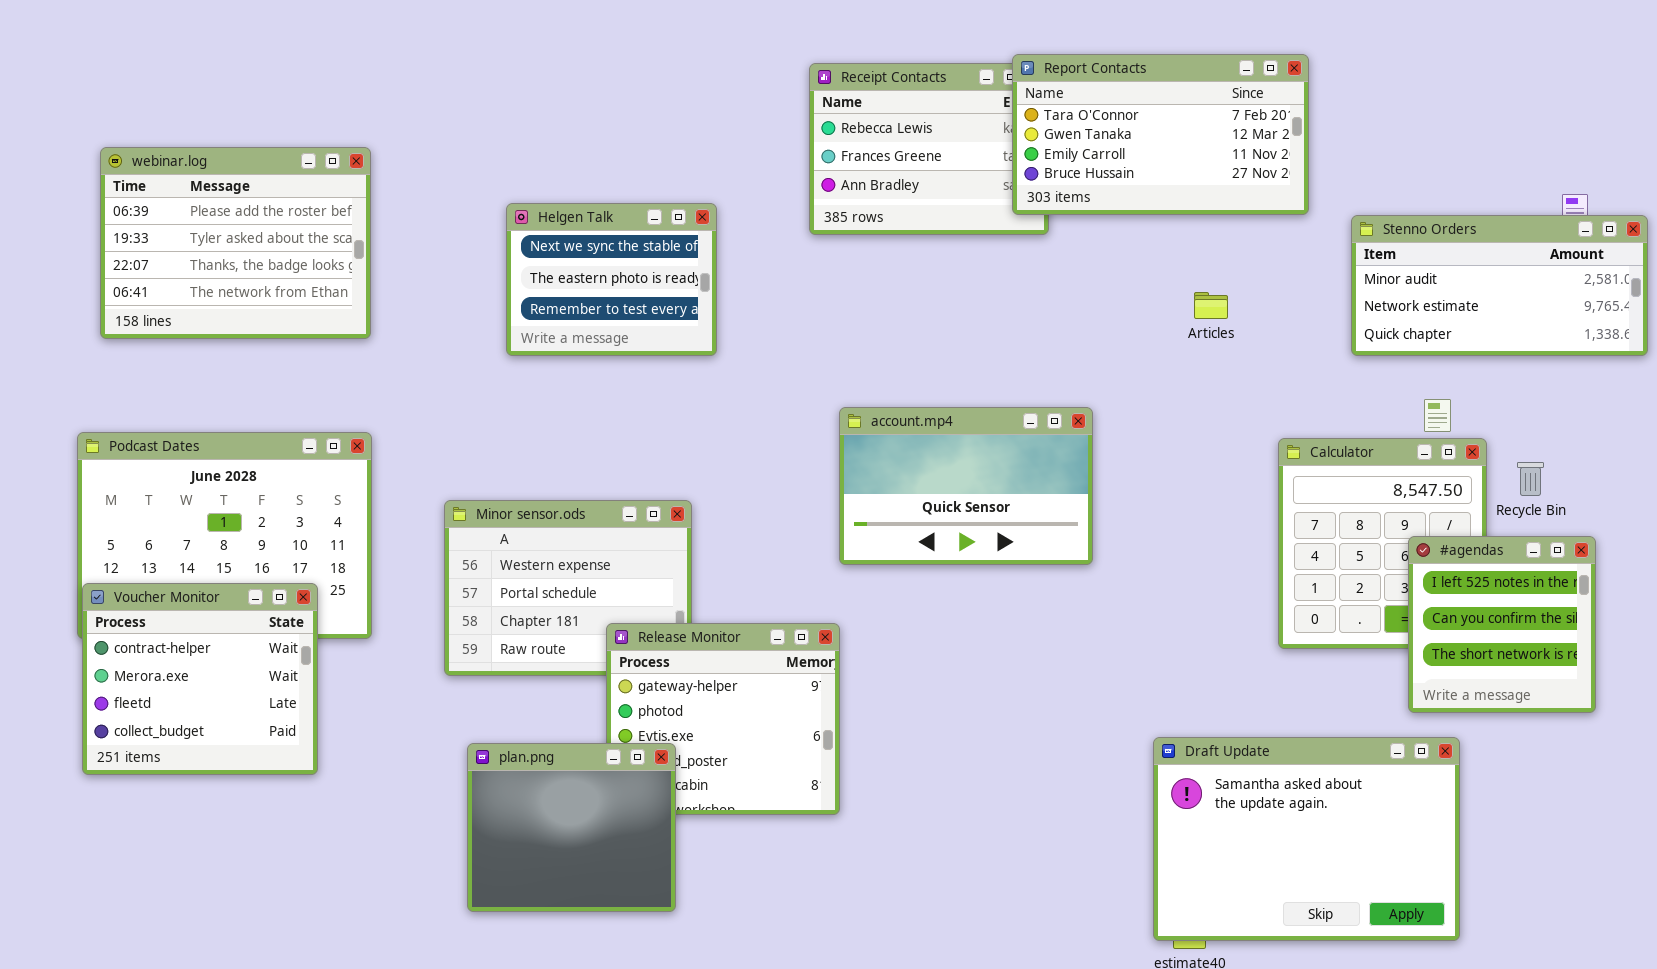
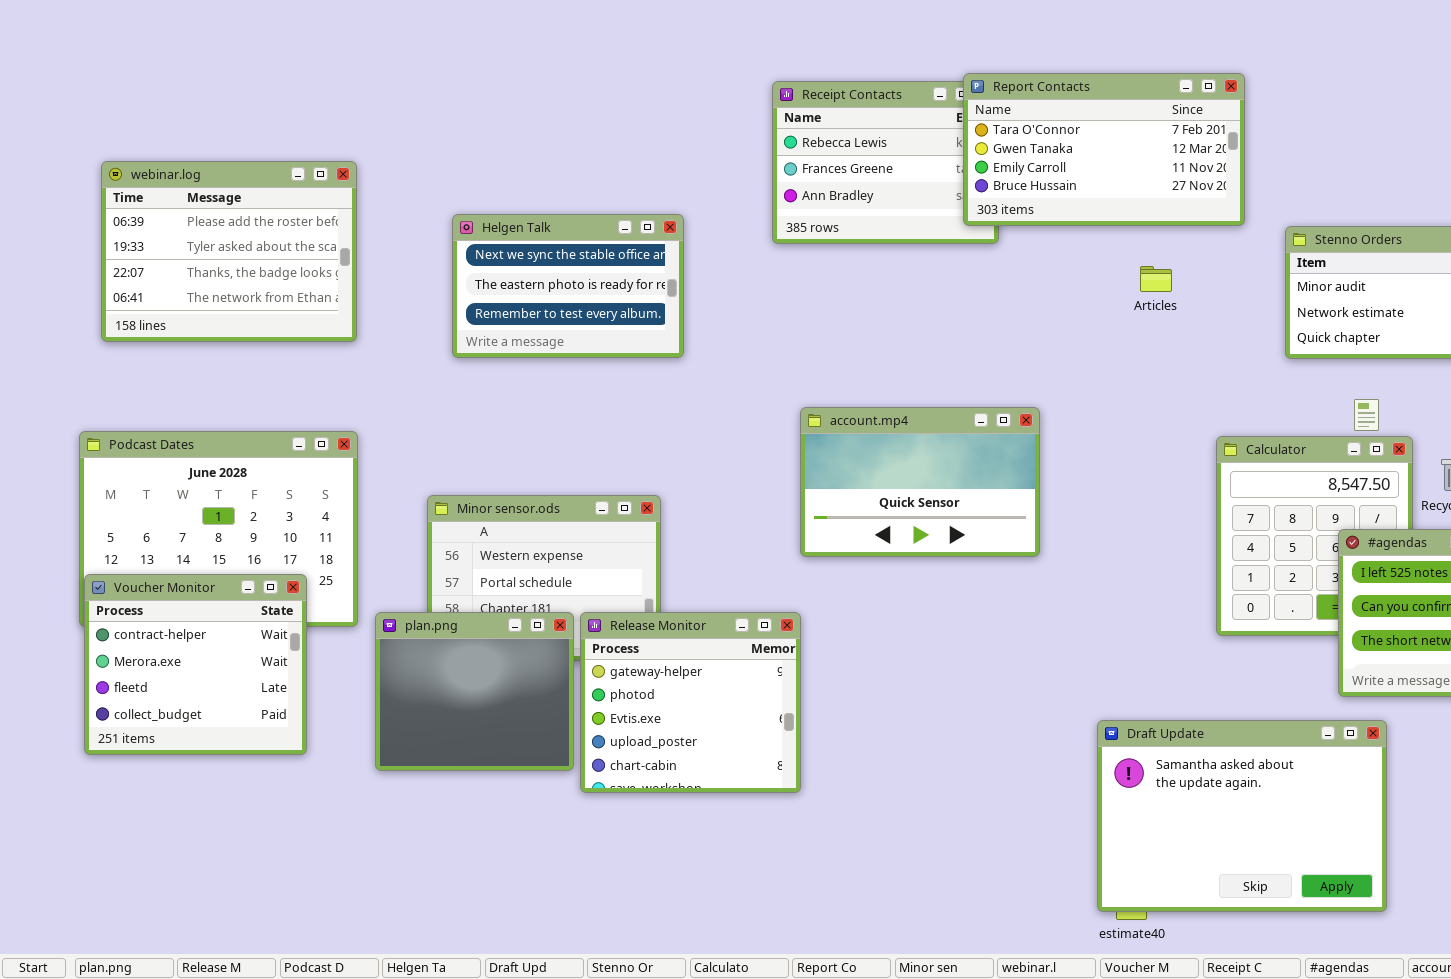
Helgen Talk: [506,203,717,356] -> [452,214,684,358], resized
Articles: [1194,292,1228,319] -> [1140,266,1172,292], moved
plan.png: [467,743,676,912] -> [375,612,574,771], moved

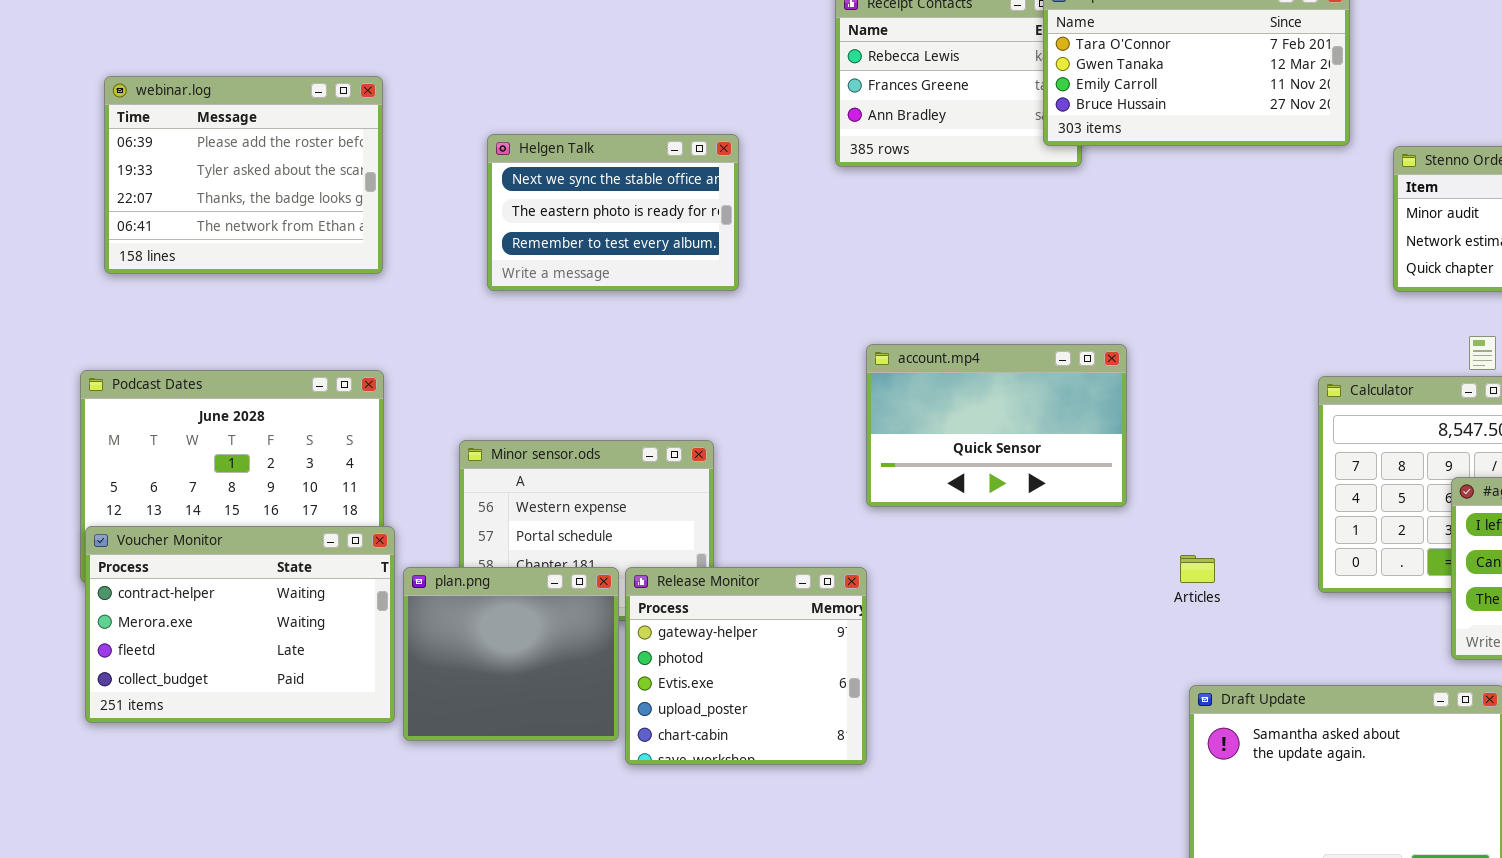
Articles: [1140,266,1172,292] -> [1180,555,1215,583], moved
Voucher Monitor: [84,574,307,755] -> [85,526,395,723], resized

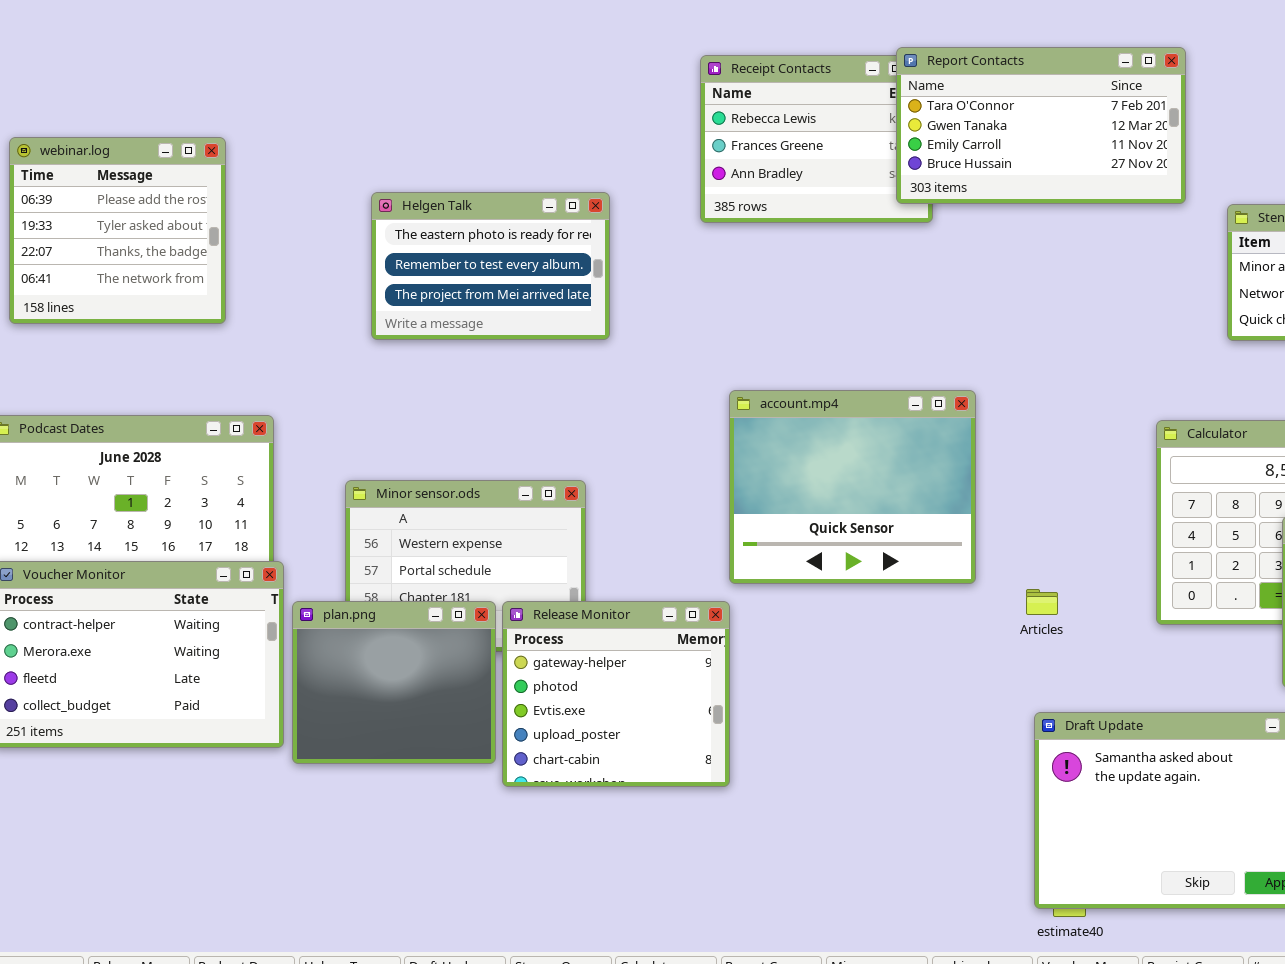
webinar.log: [104,76,383,274] -> [9,137,226,324], resized
Helgen Talk: [487,134,739,291] -> [371,192,610,340], scrolled down 1 row
account.mp4: [866,344,1127,507] -> [729,390,976,584], resized

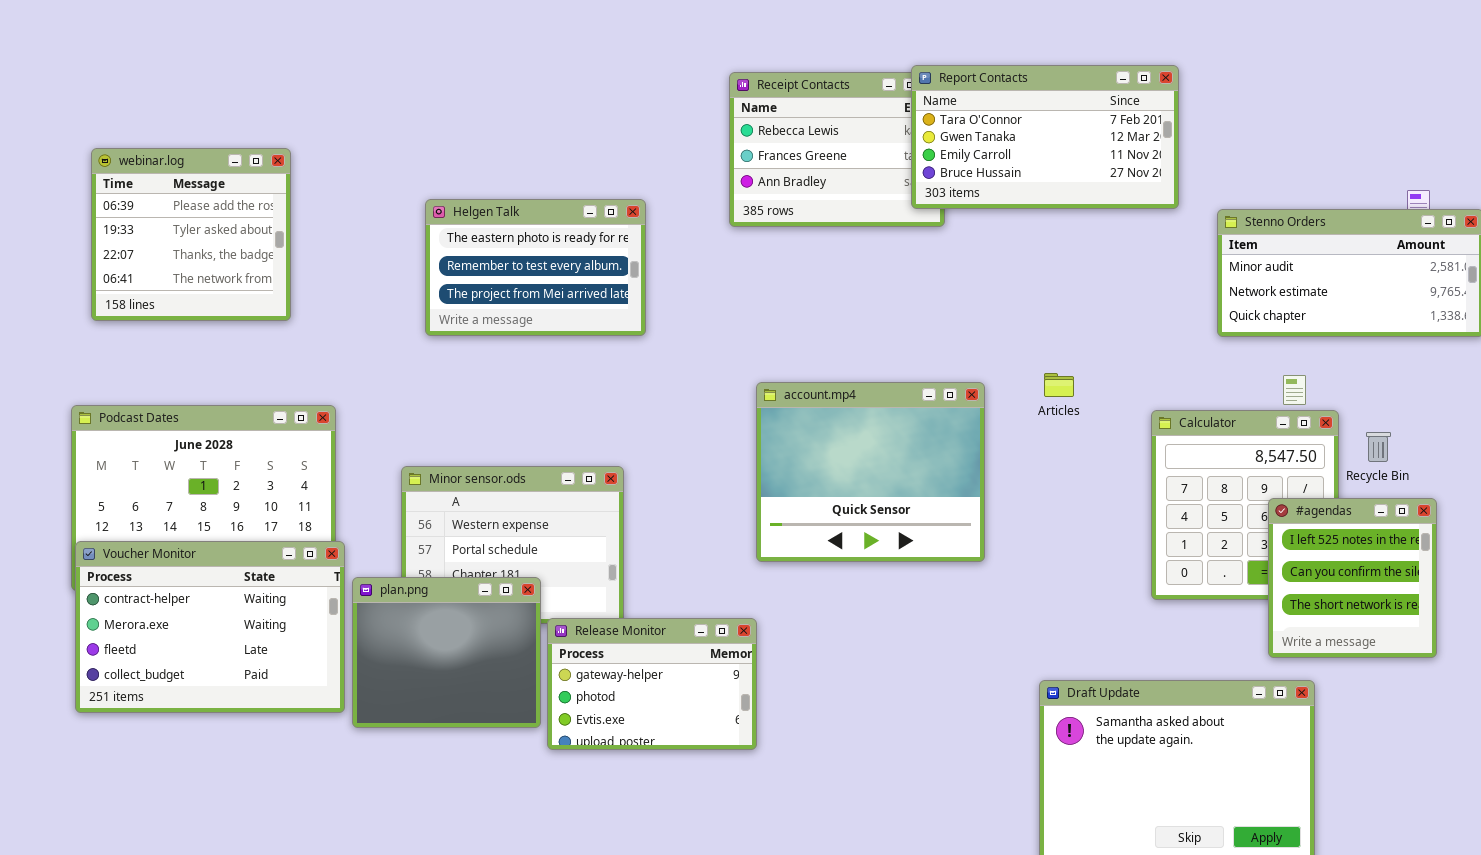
Articles: [1026,589,1058,615] -> [1044,373,1074,397], moved
Release Monitor: [502,601,730,787] -> [547,618,757,750], resized

